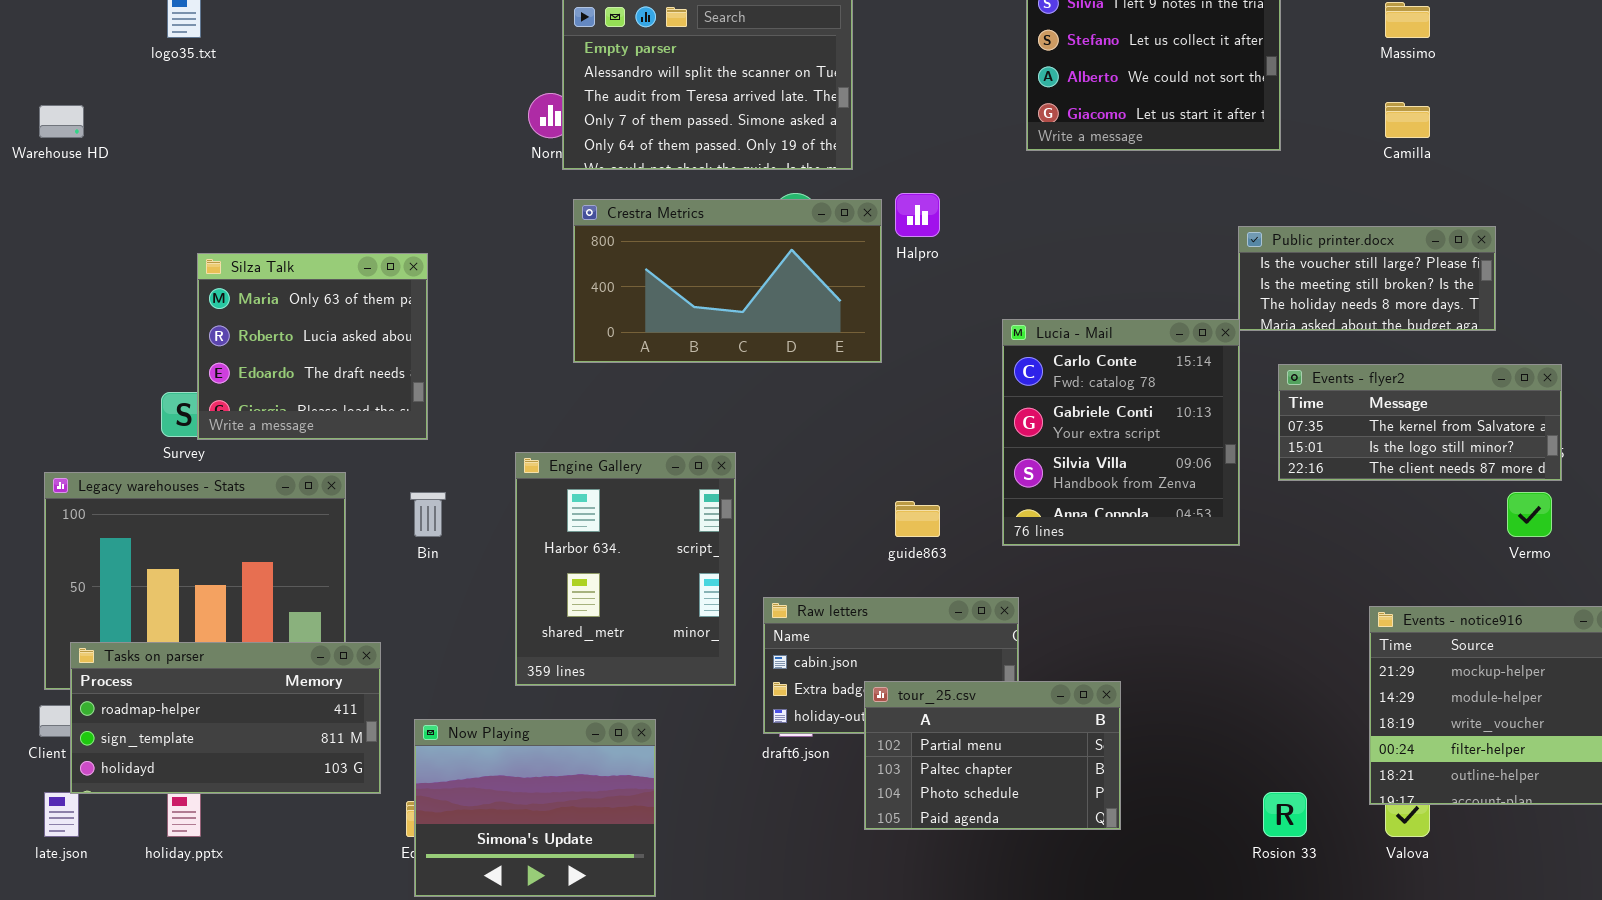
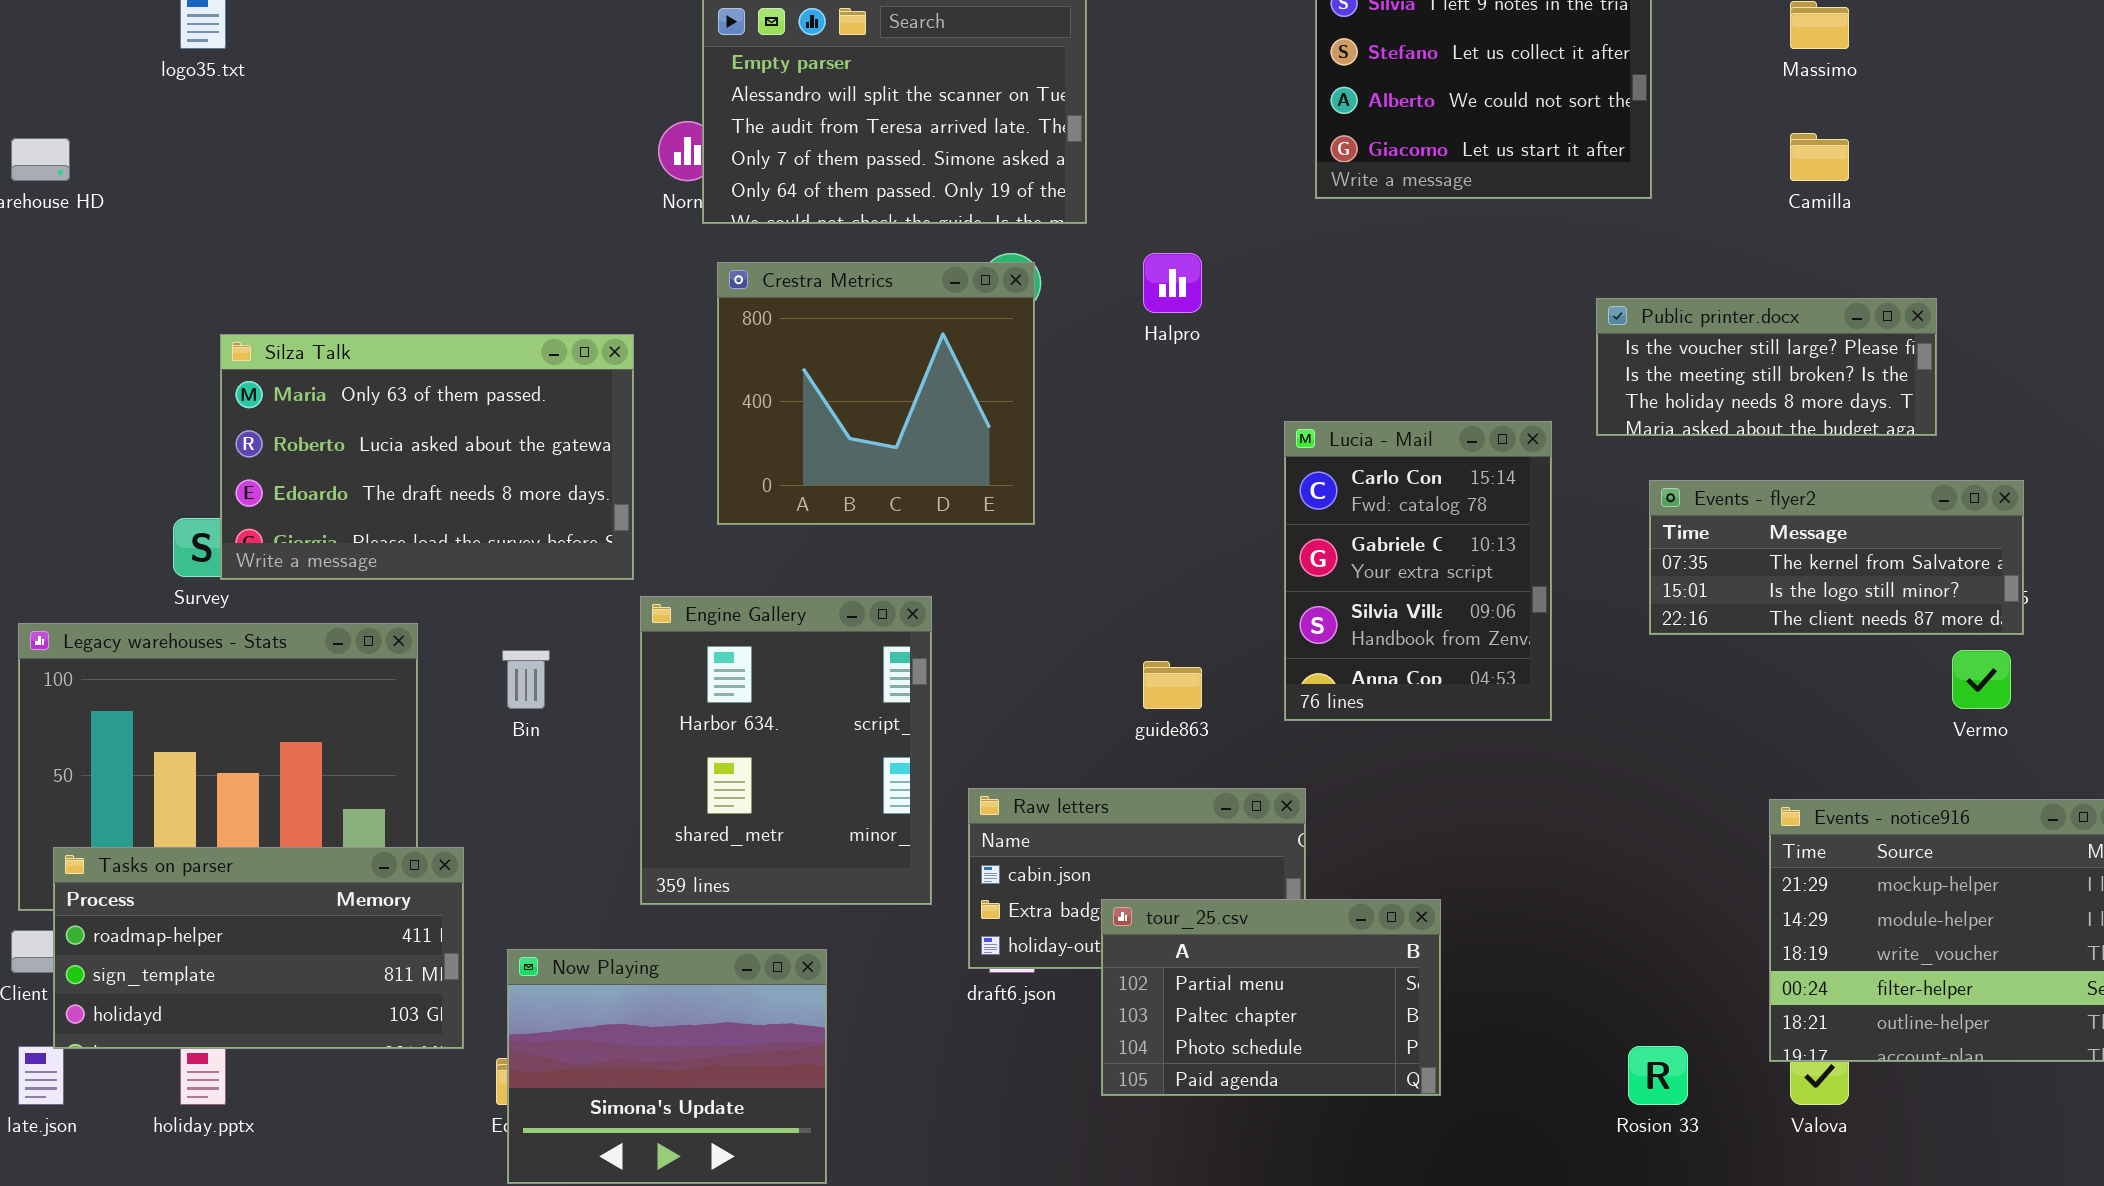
Crestra Metrics: [573,199,882,363] -> [717,262,1035,525], resized
Silza Talk: [197,253,428,440] -> [220,334,634,580], resized
Lucia - Mail: [1002,319,1240,546] -> [1284,421,1552,721], resized

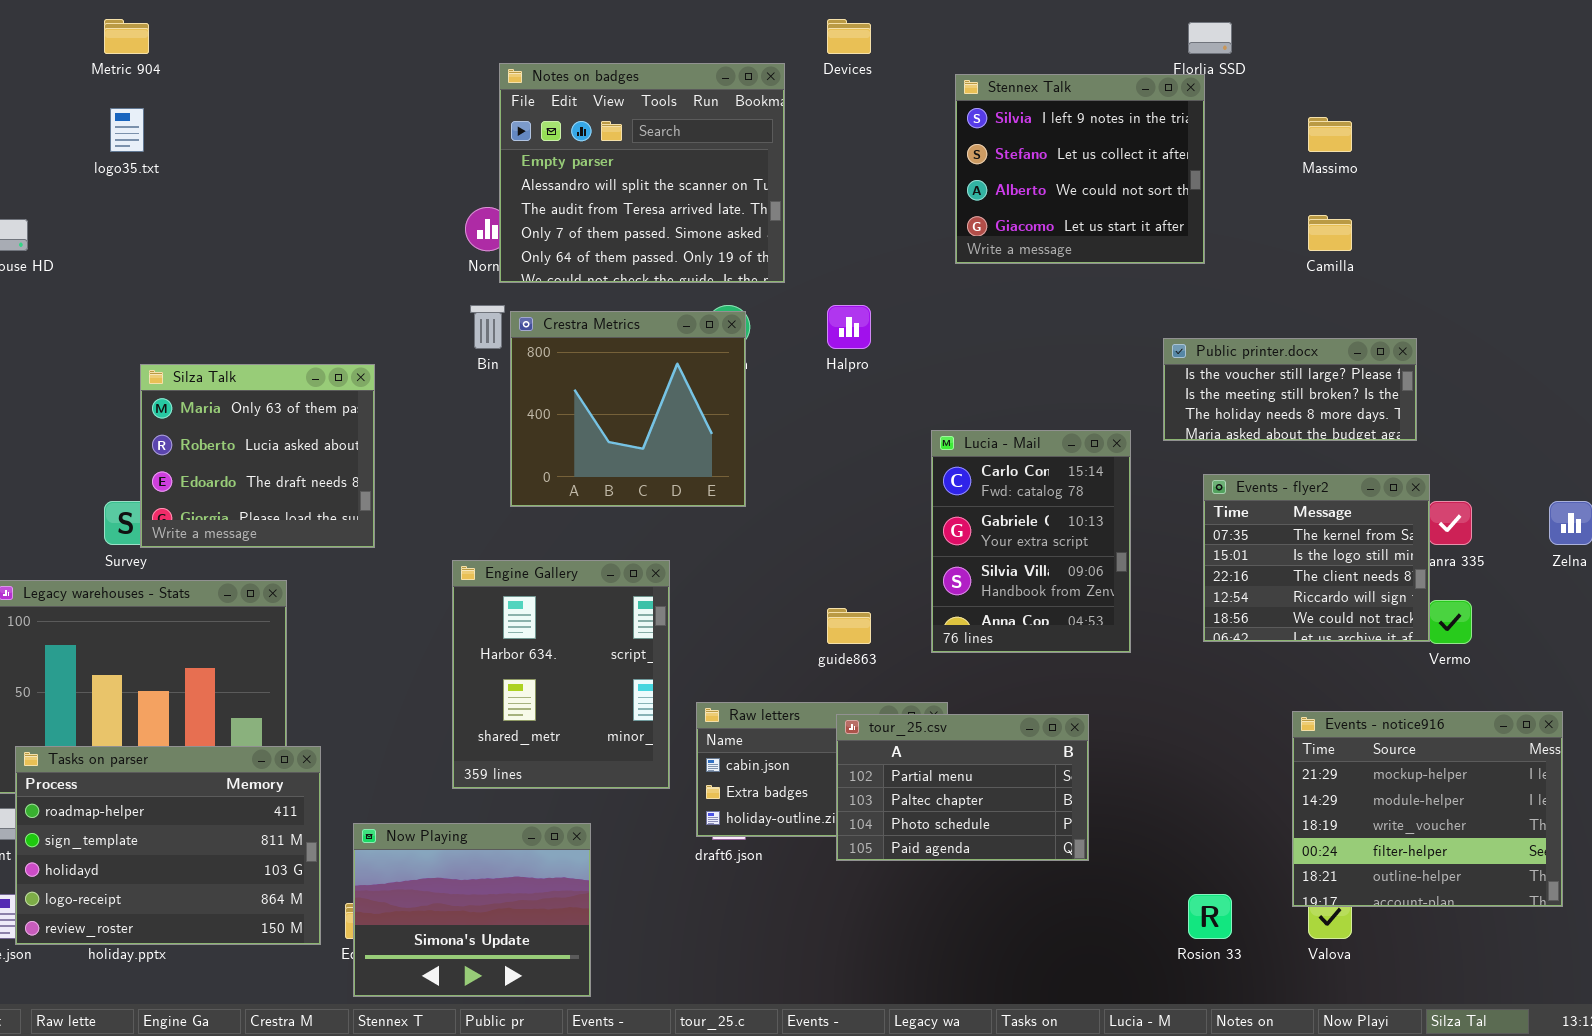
Silza Talk: [220,334,634,580] -> [140,364,375,548], resized
Events - flyer2: [1649,480,2024,635] -> [1203,474,1430,642], resized
Bin: [502,650,550,709] -> [470,305,505,349], moved
Tasks on parser: [53,847,464,1049] -> [15,746,321,945], resized
tour_25.csv: [1101,899,1441,1096] -> [836,714,1089,861], moved

